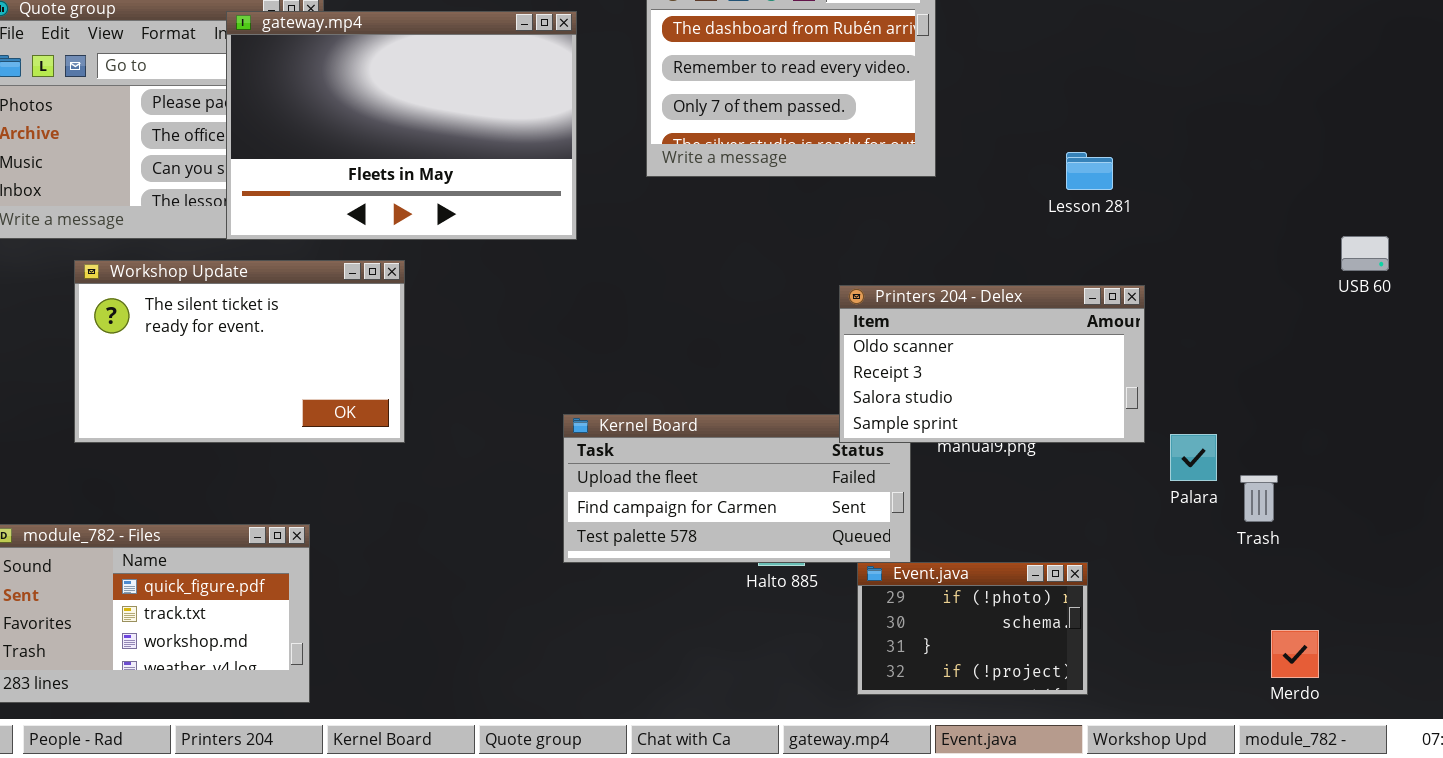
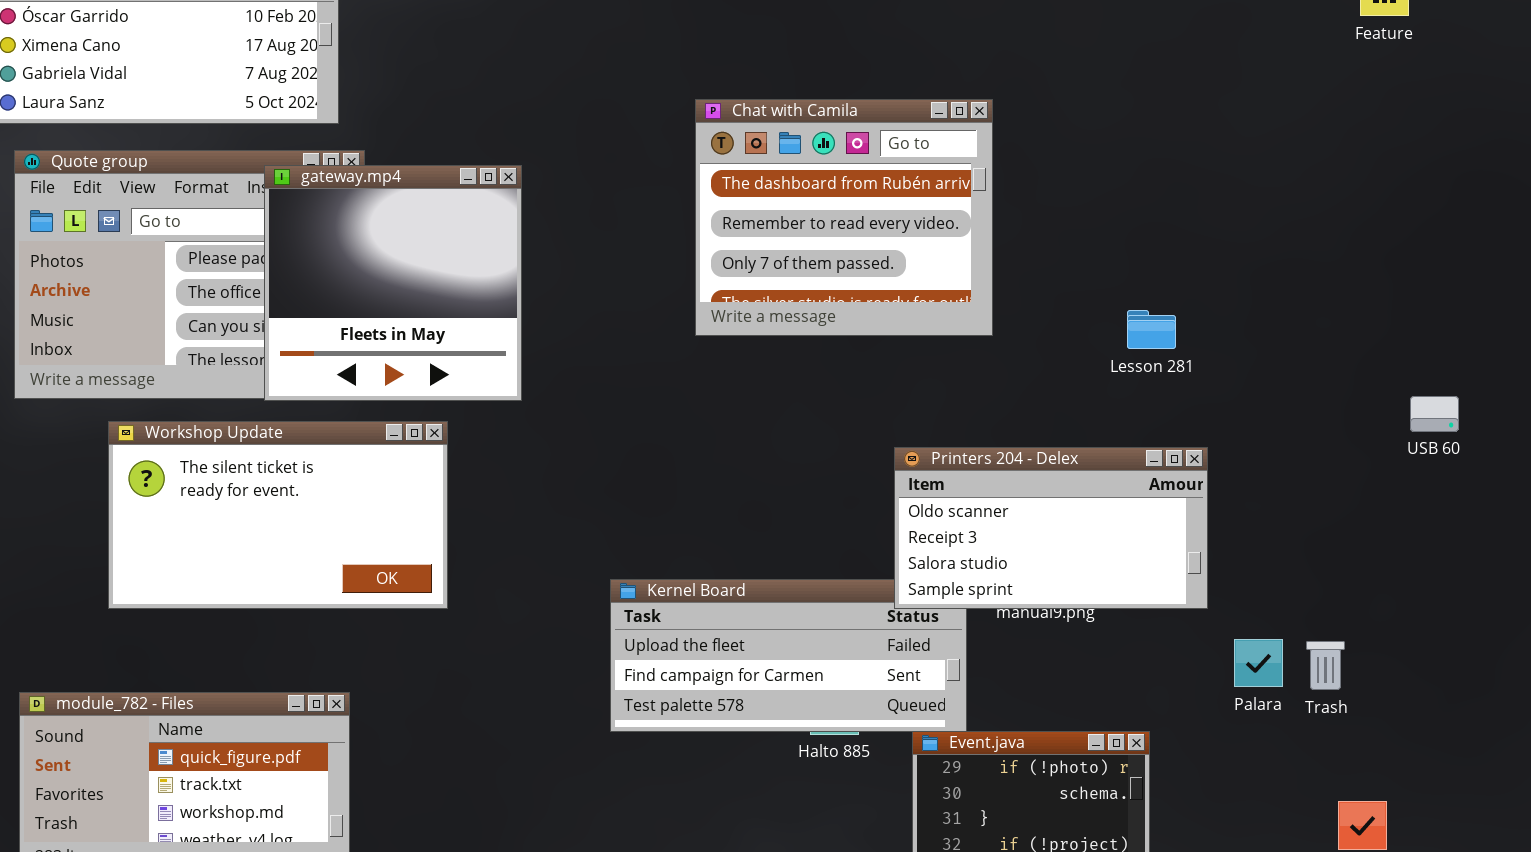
gateway.mp4: [226,11,577,240] -> [264,165,522,401], resized
Palara: [1170,434,1217,481] -> [1234,639,1283,687], moved

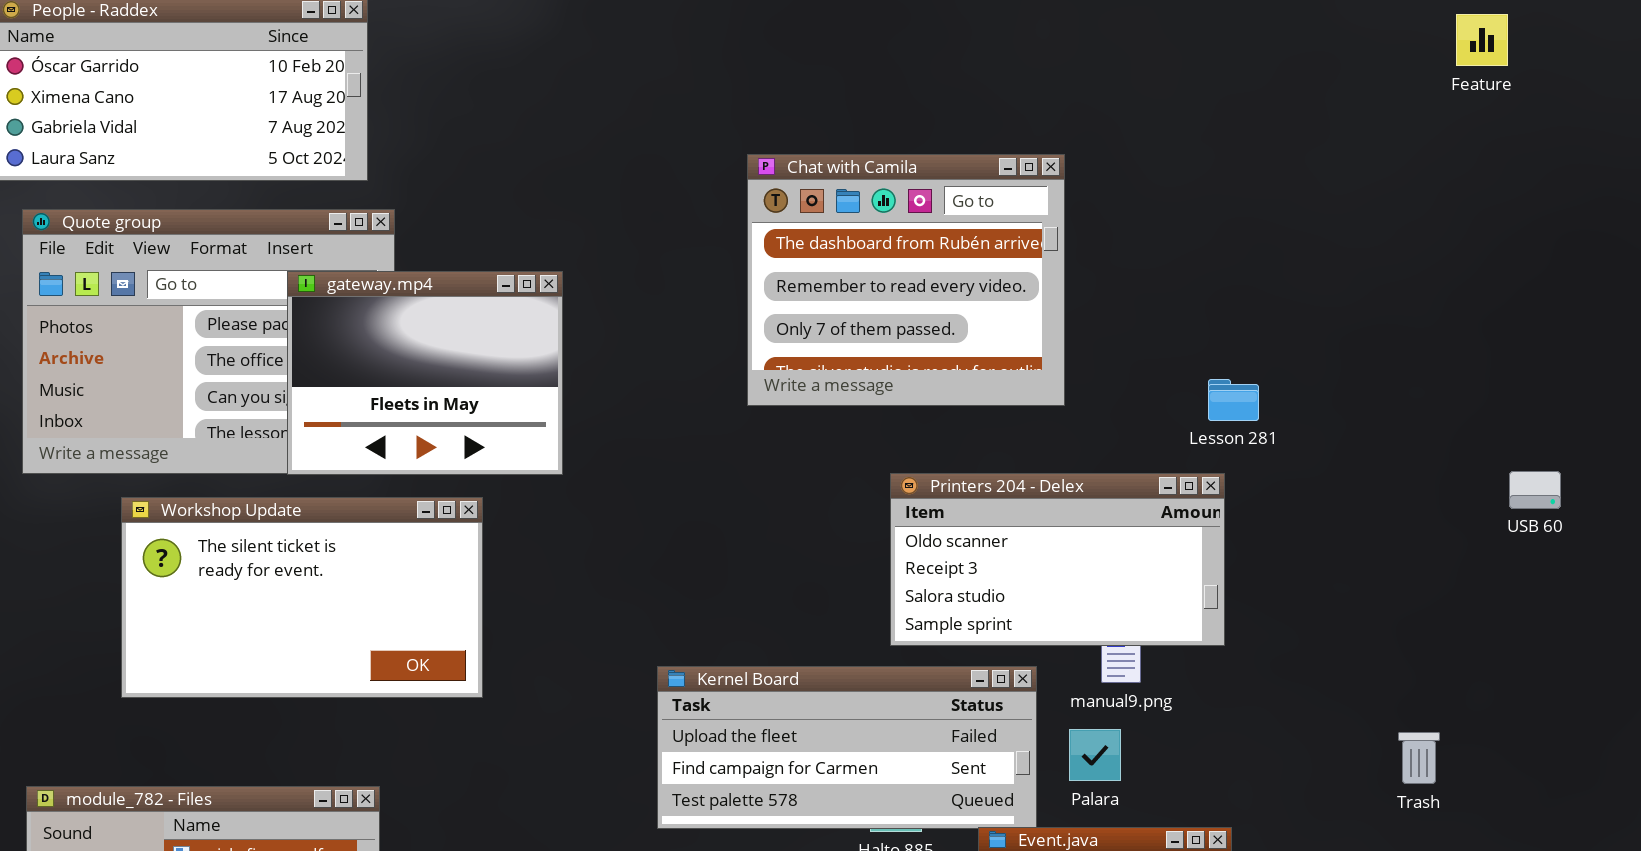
gateway.mp4: [264,165,522,401] -> [287,271,563,475], resized
Printers 204 - Delex: [894,447,1208,609] -> [890,473,1225,646], moved
Palara: [1234,639,1283,687] -> [1069,729,1121,781], moved

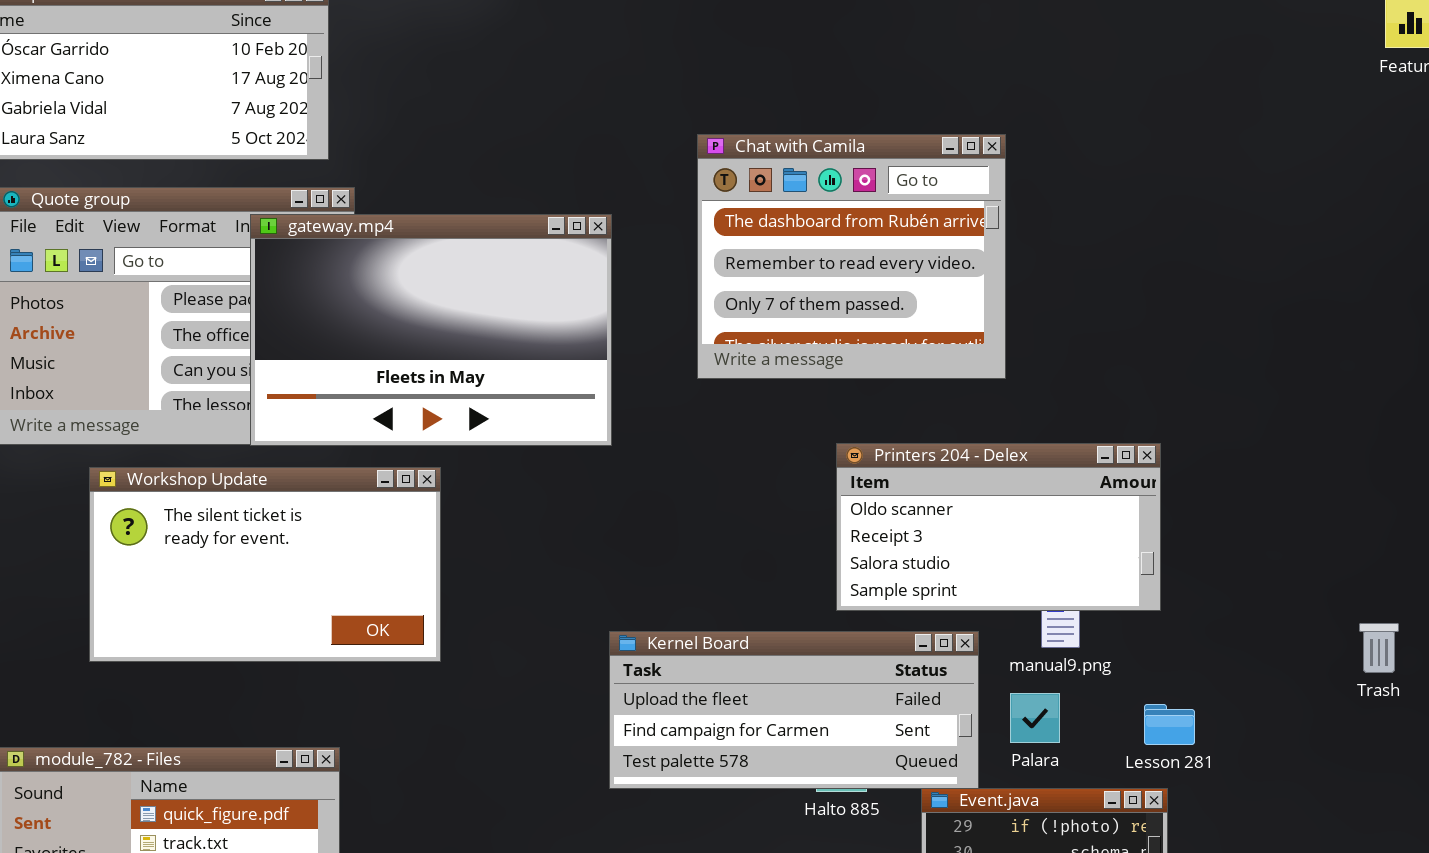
gateway.mp4: [287,271,563,475] -> [250,214,612,446], resized
Lesson 281: [1208,379,1259,421] -> [1144,704,1195,745], moved
Trash: [1398,732,1440,784] -> [1359,623,1399,673], moved

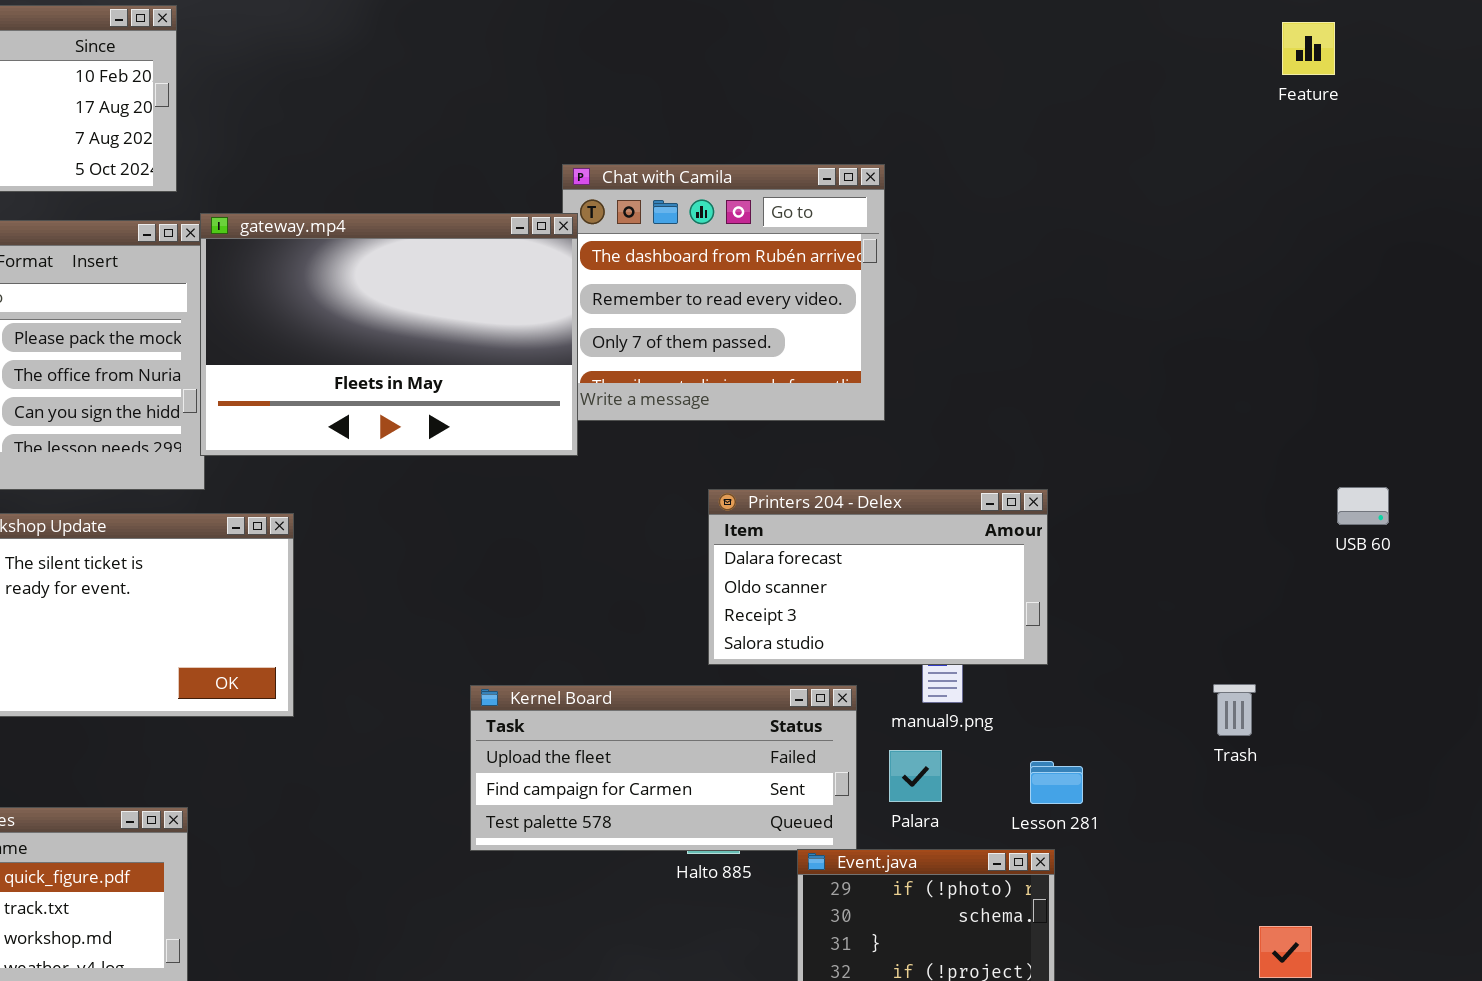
gateway.mp4: [250,214,612,446] -> [200,213,578,456], moved
Printers 204 - Delex: [836,443,1161,611] -> [708,489,1048,665], scrolled up 1 row
Trash: [1359,623,1399,673] -> [1213,684,1256,736], moved

